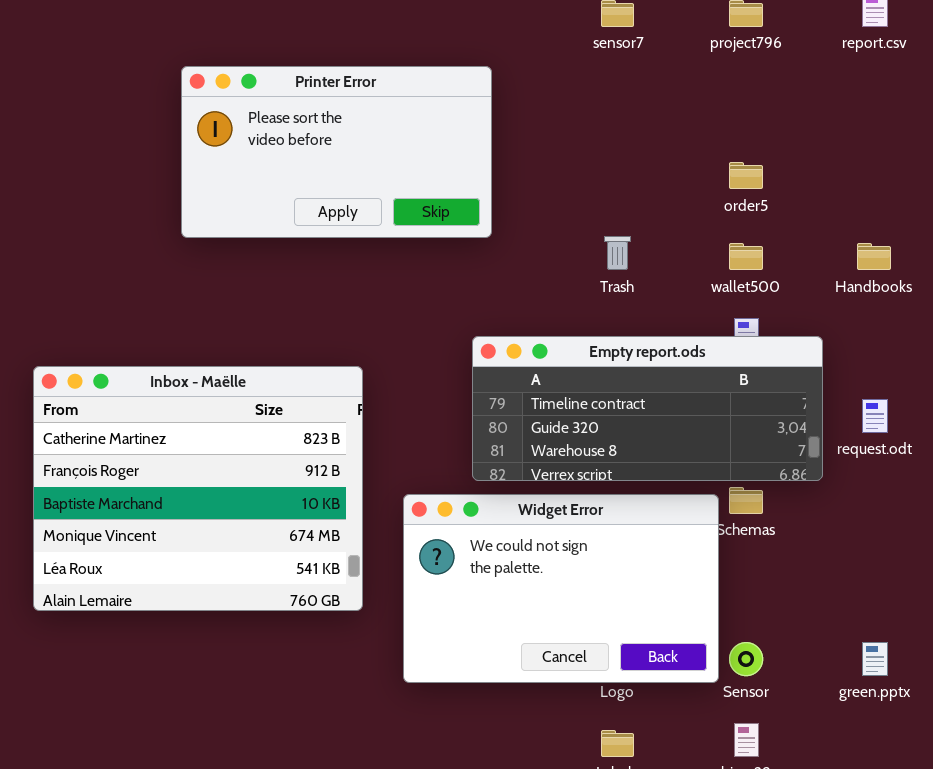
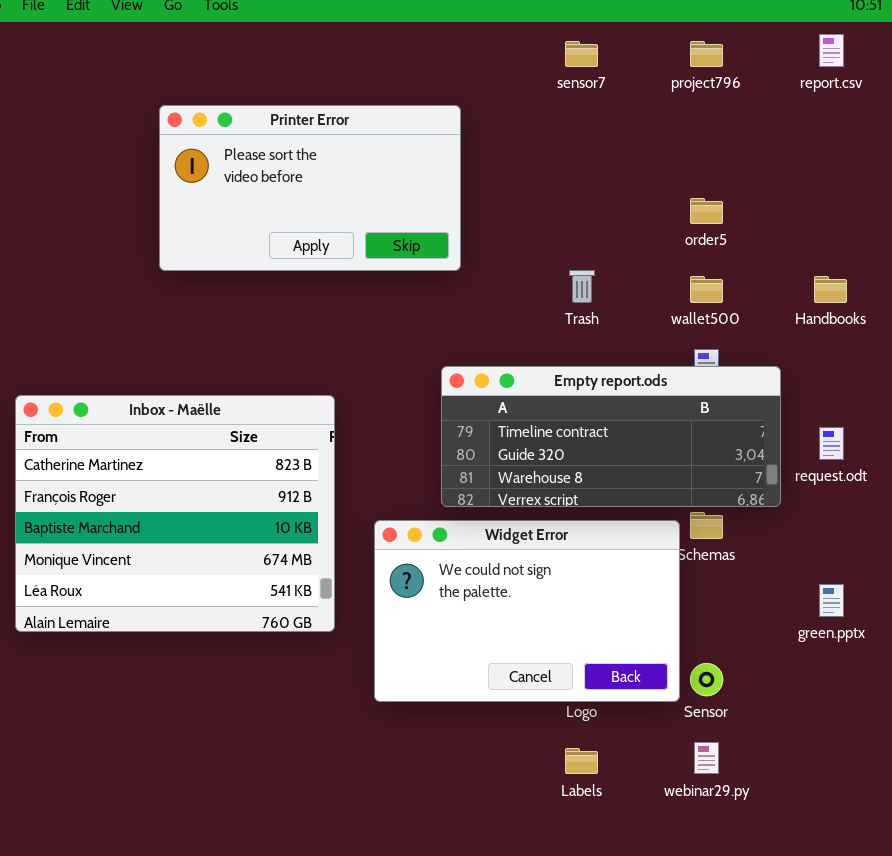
green.pptx: [862,642,888,676] -> [819,584,844,617], moved

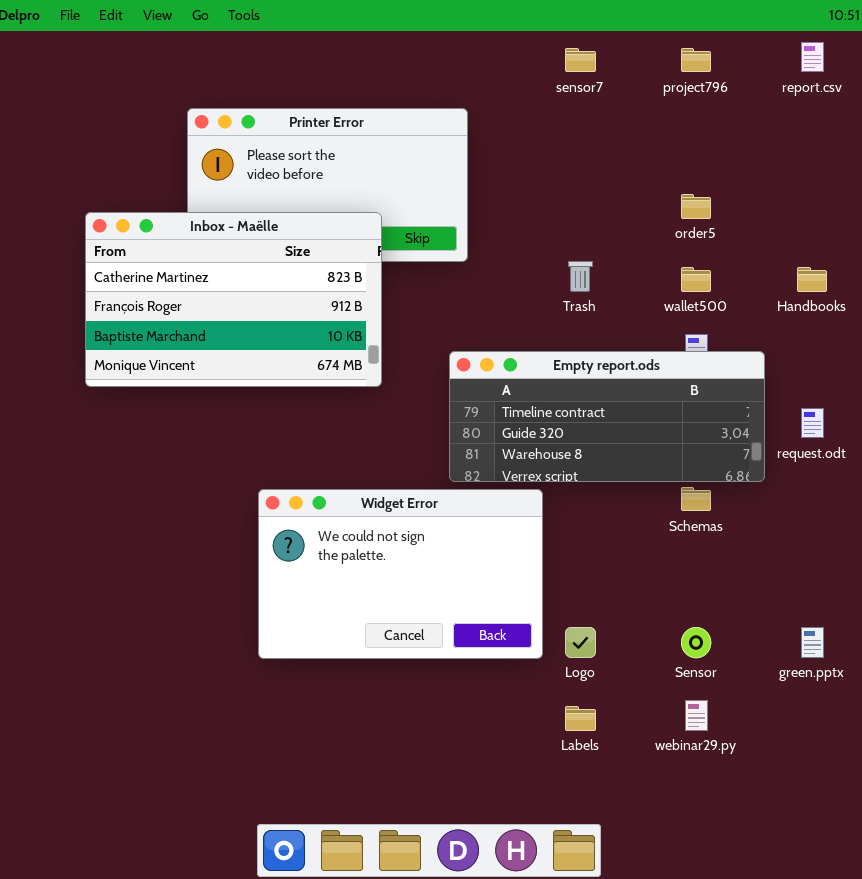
Inbox - Maëlle: [15,395,335,632] -> [85,212,382,387], moved, resized
Widget Error: [374,520,680,702] -> [258,489,543,659], moved
green.pptx: [819,584,844,617] -> [801,627,824,658], moved

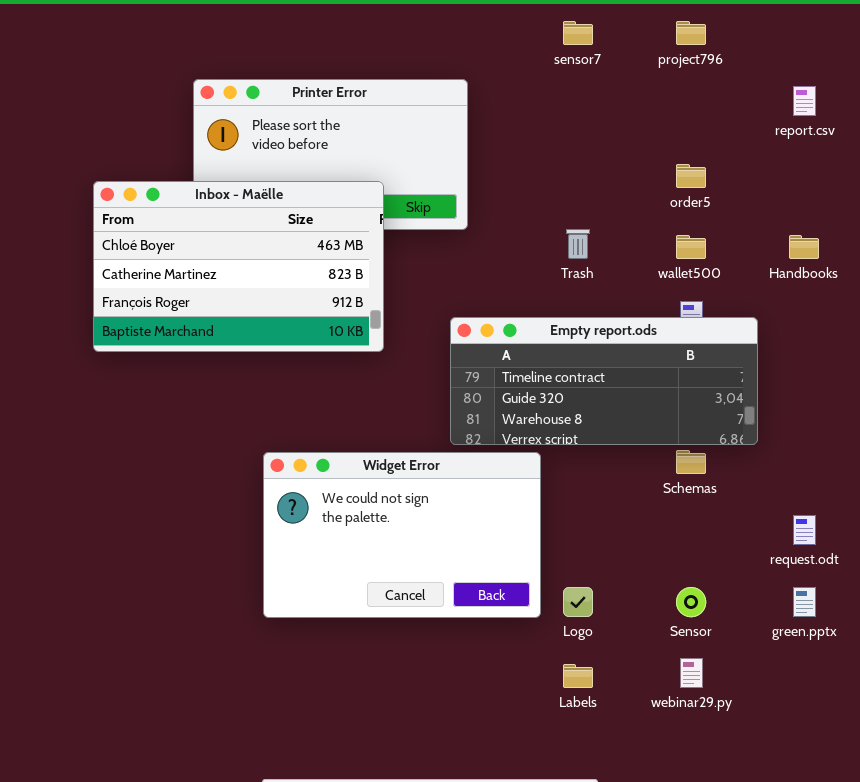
report.csv: [801,42,824,72] -> [793,86,816,116], moved
Inbox - Maëlle: [85,212,382,387] -> [93,181,384,352], scrolled up 1 row
request.odt: [801,408,824,438] -> [793,515,816,545], moved

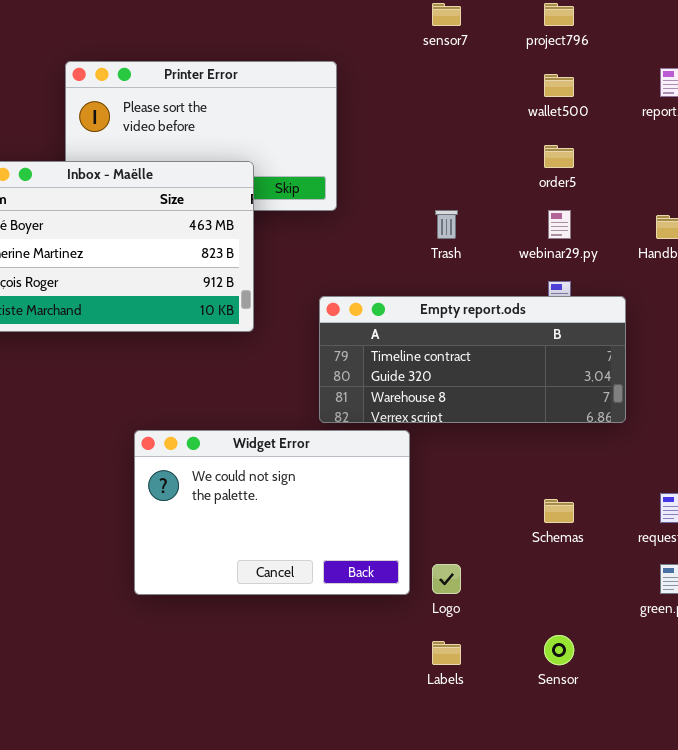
wallet500: [676,235,706,259] -> [544,74,574,97], moved
Schemas: [676,450,706,474] -> [544,499,574,523], moved
Sensor: [676,587,706,617] -> [544,635,574,665], moved
webinar29.py: [680,658,703,688] -> [548,210,571,239], moved

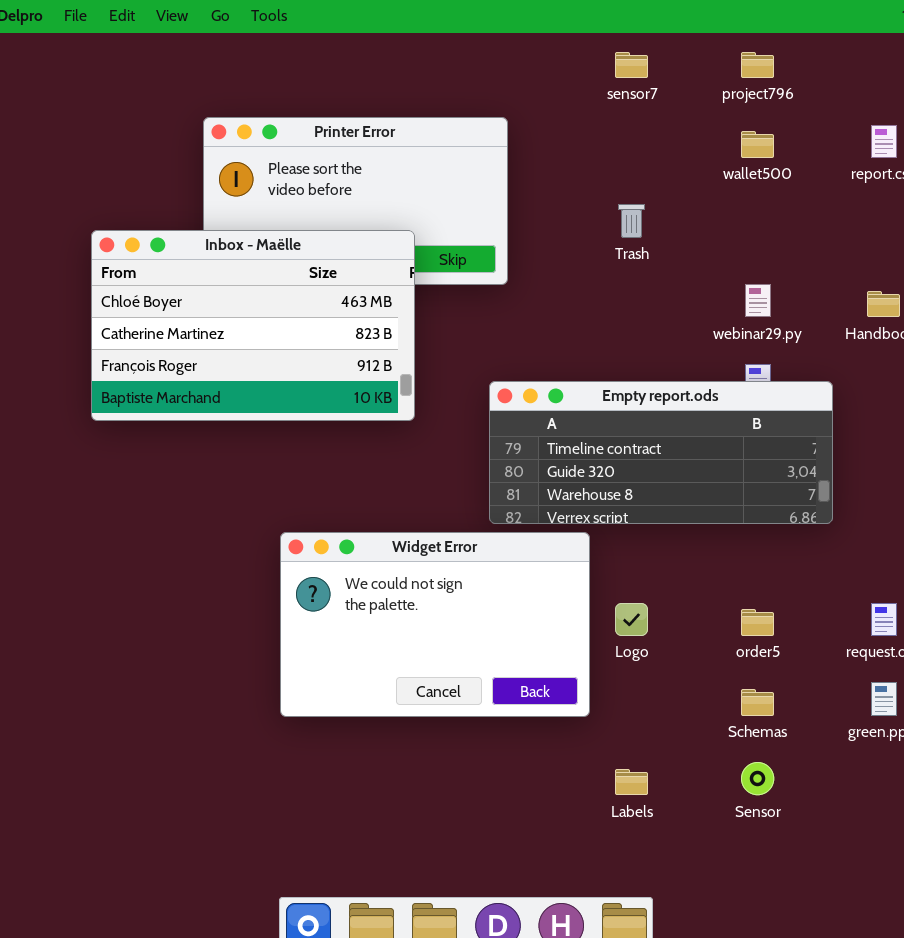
order5: [544,145,574,168] -> [741,609,774,636], moved
Trash: [435,210,458,239] -> [618,204,645,238], moved
Schemas: [544,499,574,523] -> [741,689,774,716], moved
Logo: [432,564,461,594] -> [615,603,648,636], moved

